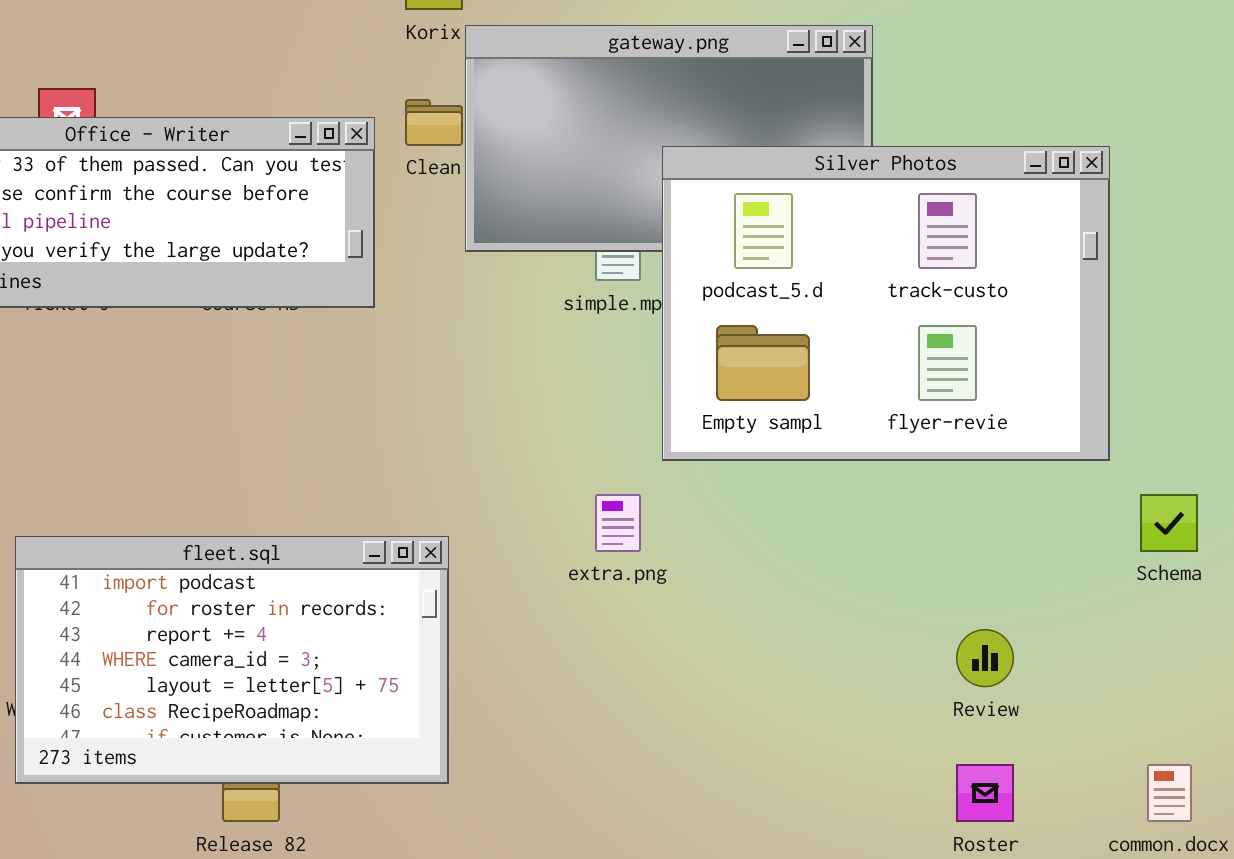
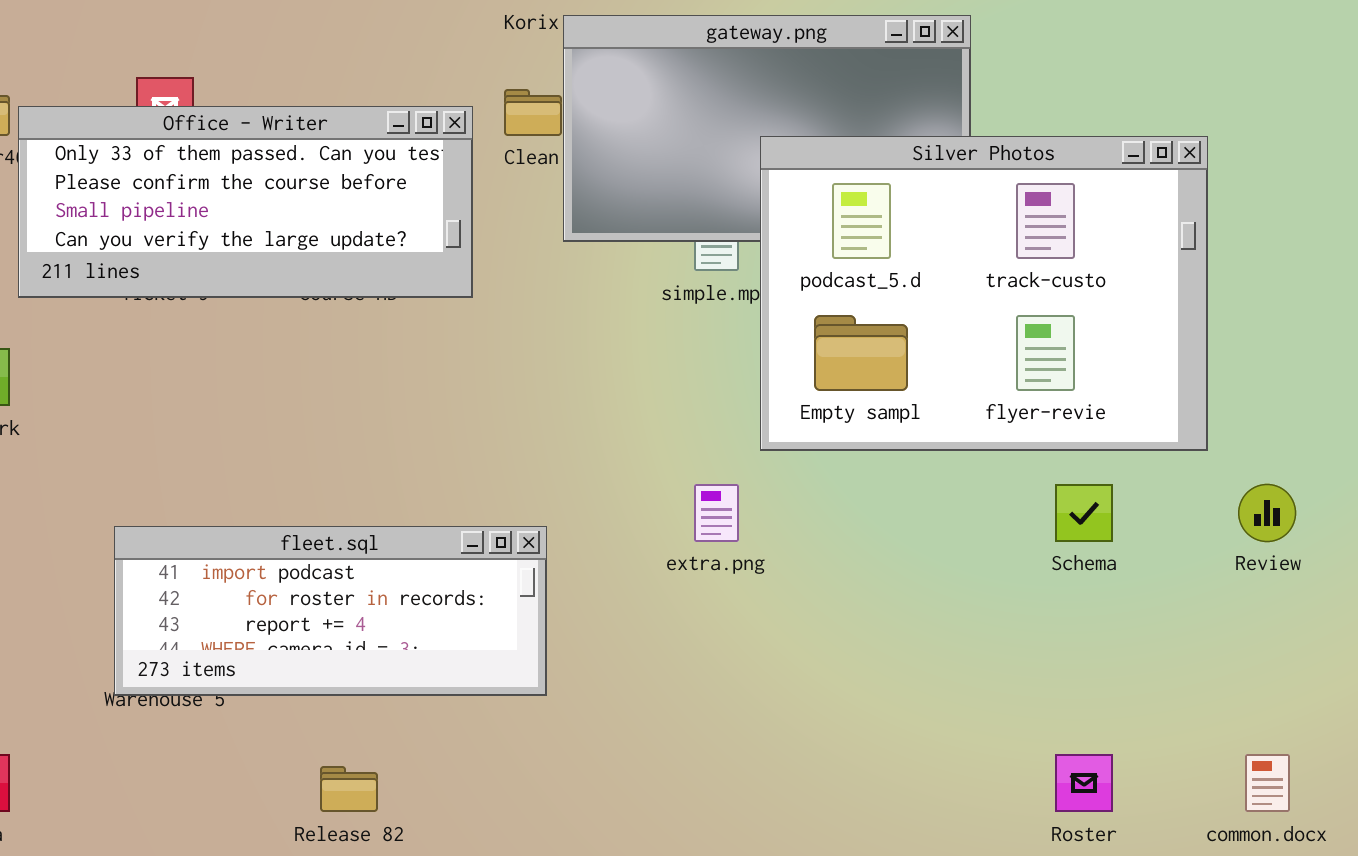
Schema: [1140,494,1198,552] -> [1055,484,1113,542], moved
fleet.sql: [15,536,449,784] -> [114,526,547,696], resized
Review: [956,629,1014,687] -> [1238,484,1296,542], moved

